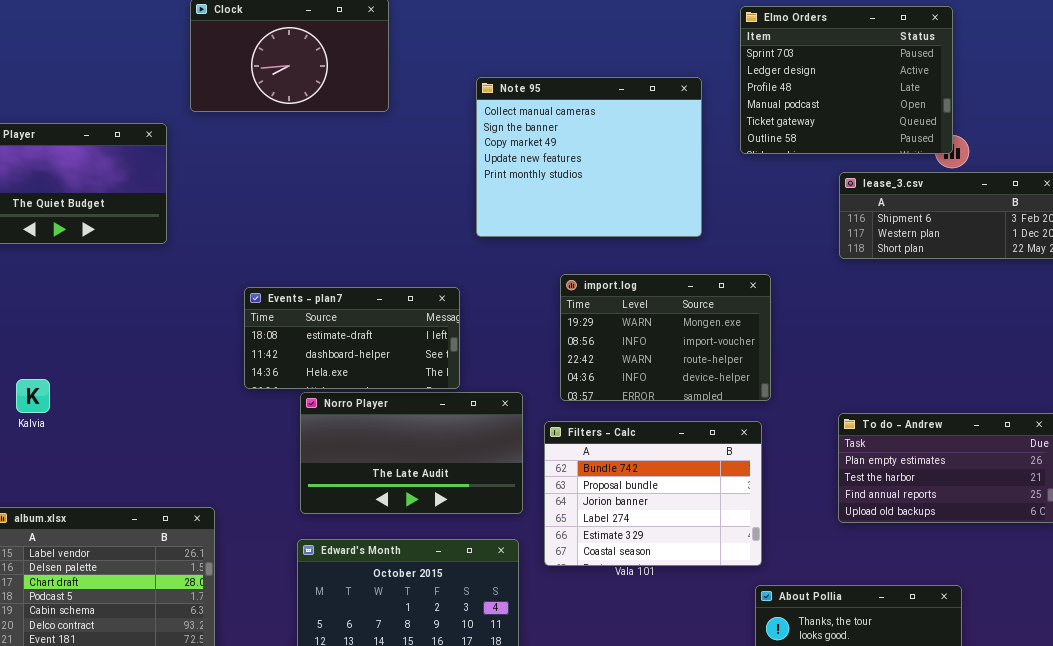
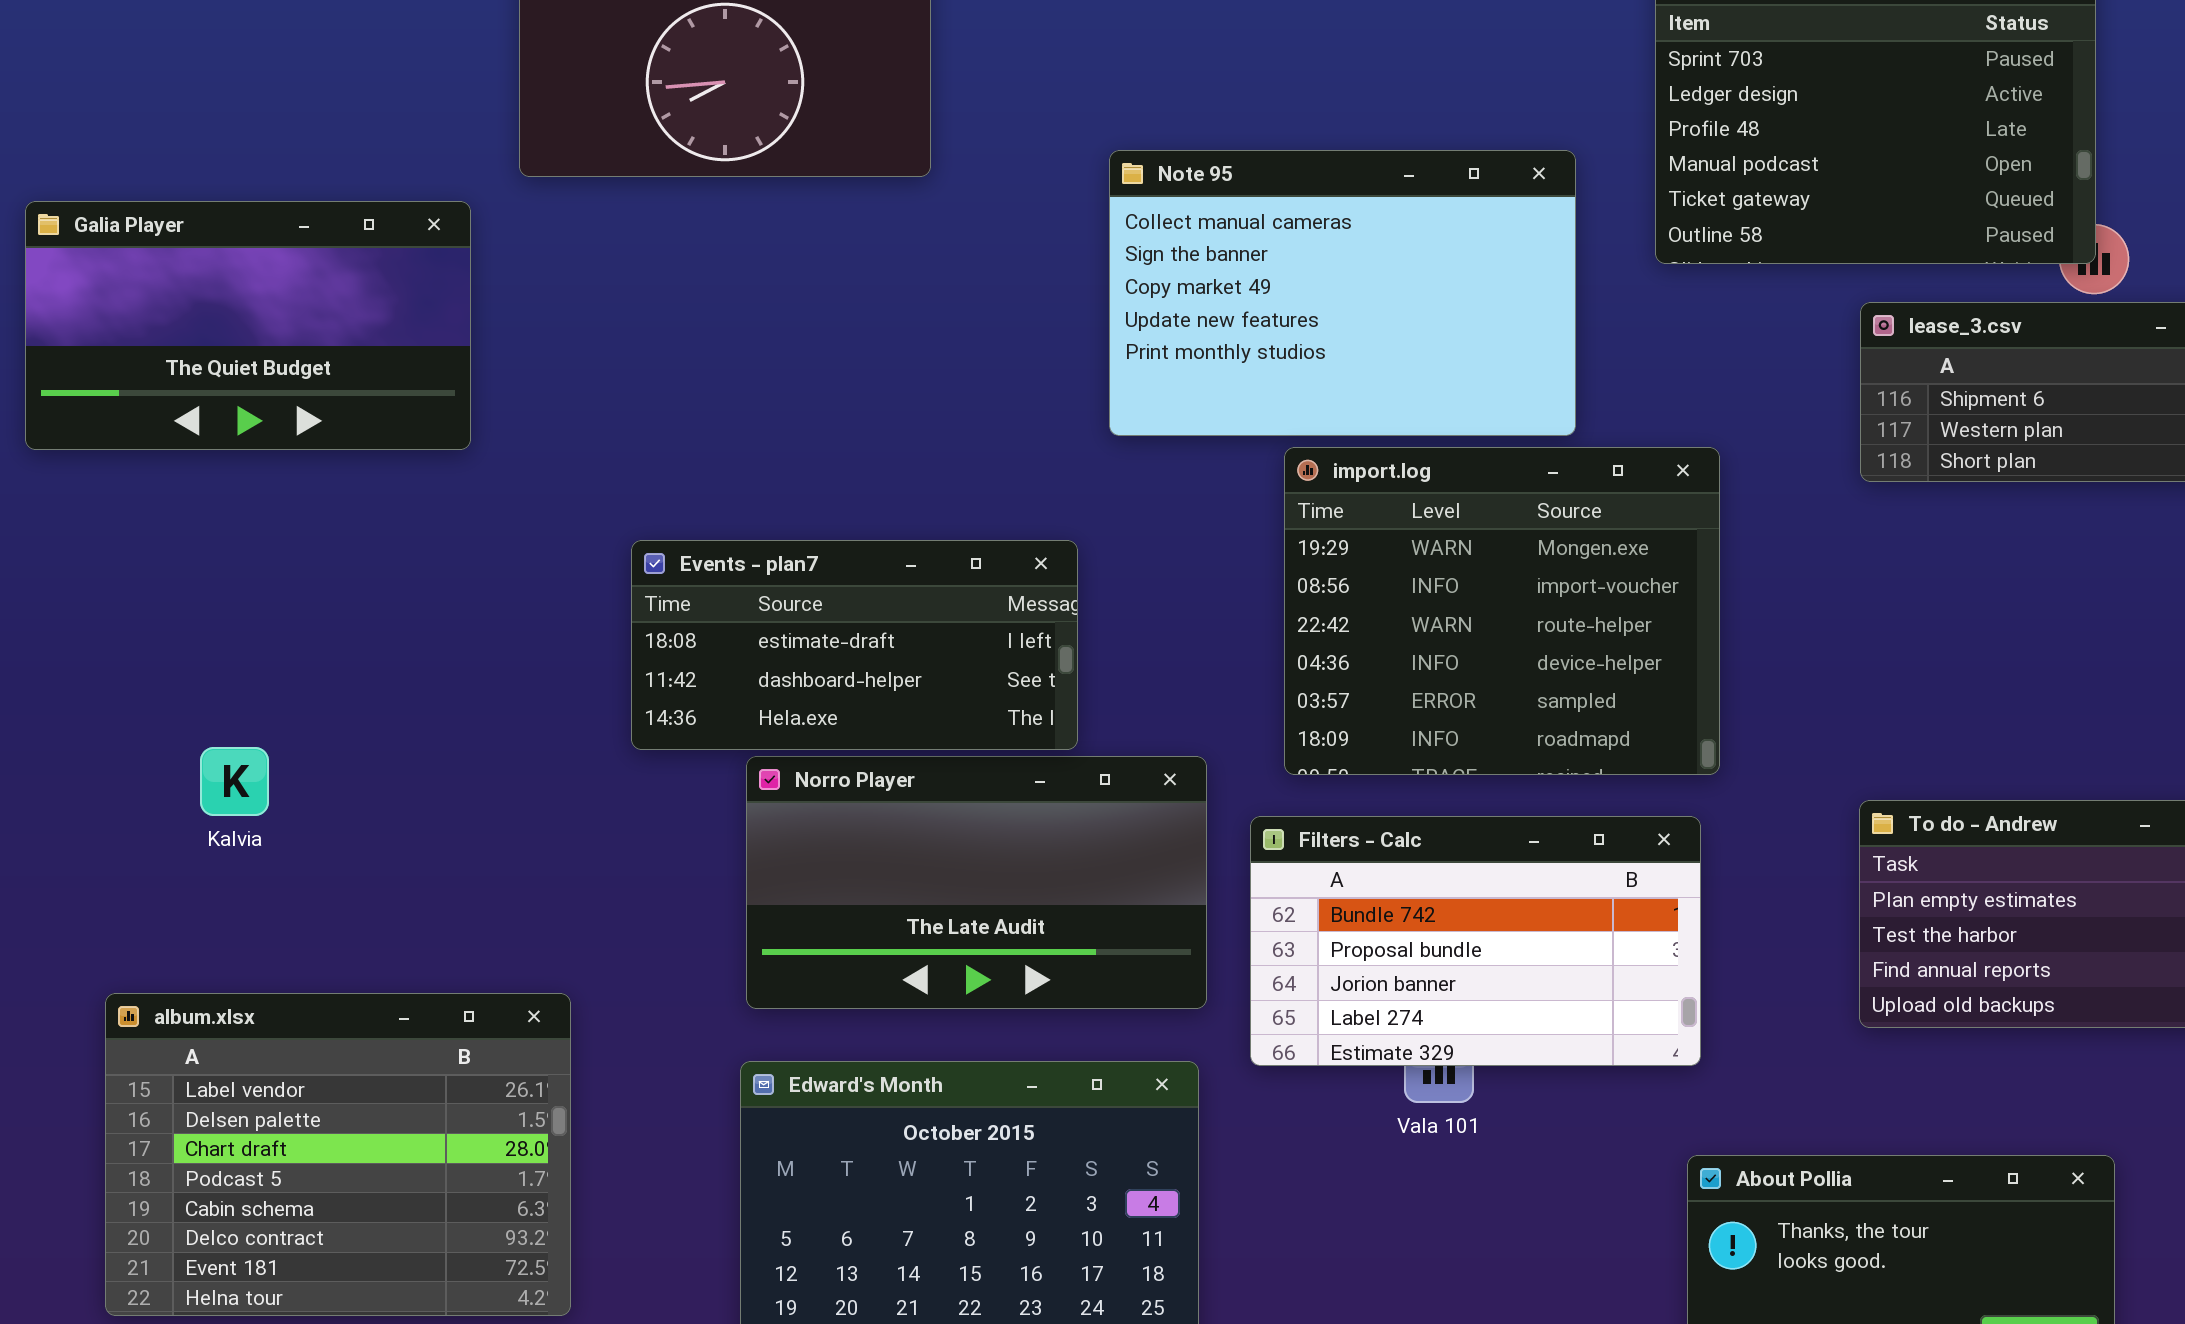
Note 95: [476,77,702,237] -> [1109,150,1576,436], resized
import.log: [560,274,771,401] -> [1284,447,1720,775], resized
Kalvia: [16,379,50,413] -> [200,747,269,816], moved
Filters - Calc: [544,421,762,566] -> [1250,816,1701,1066], resized

